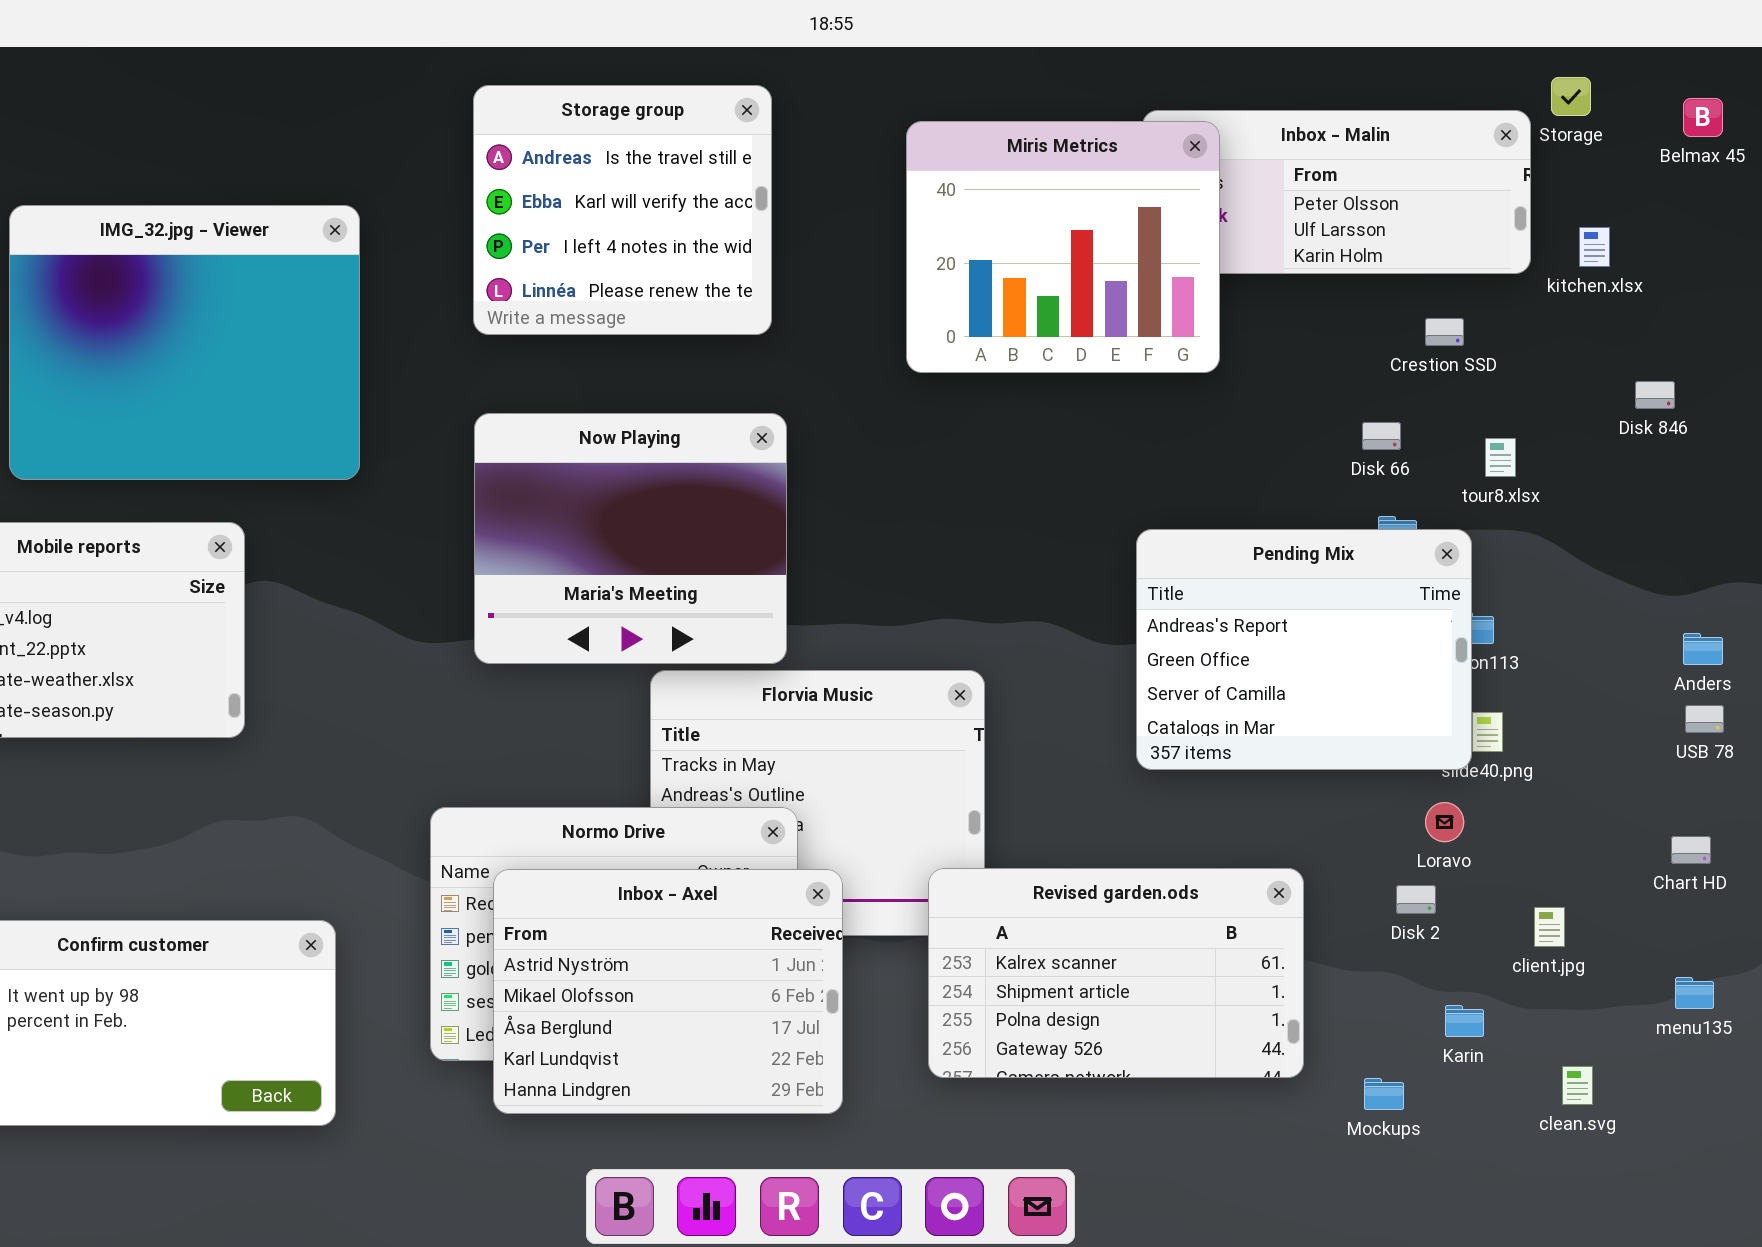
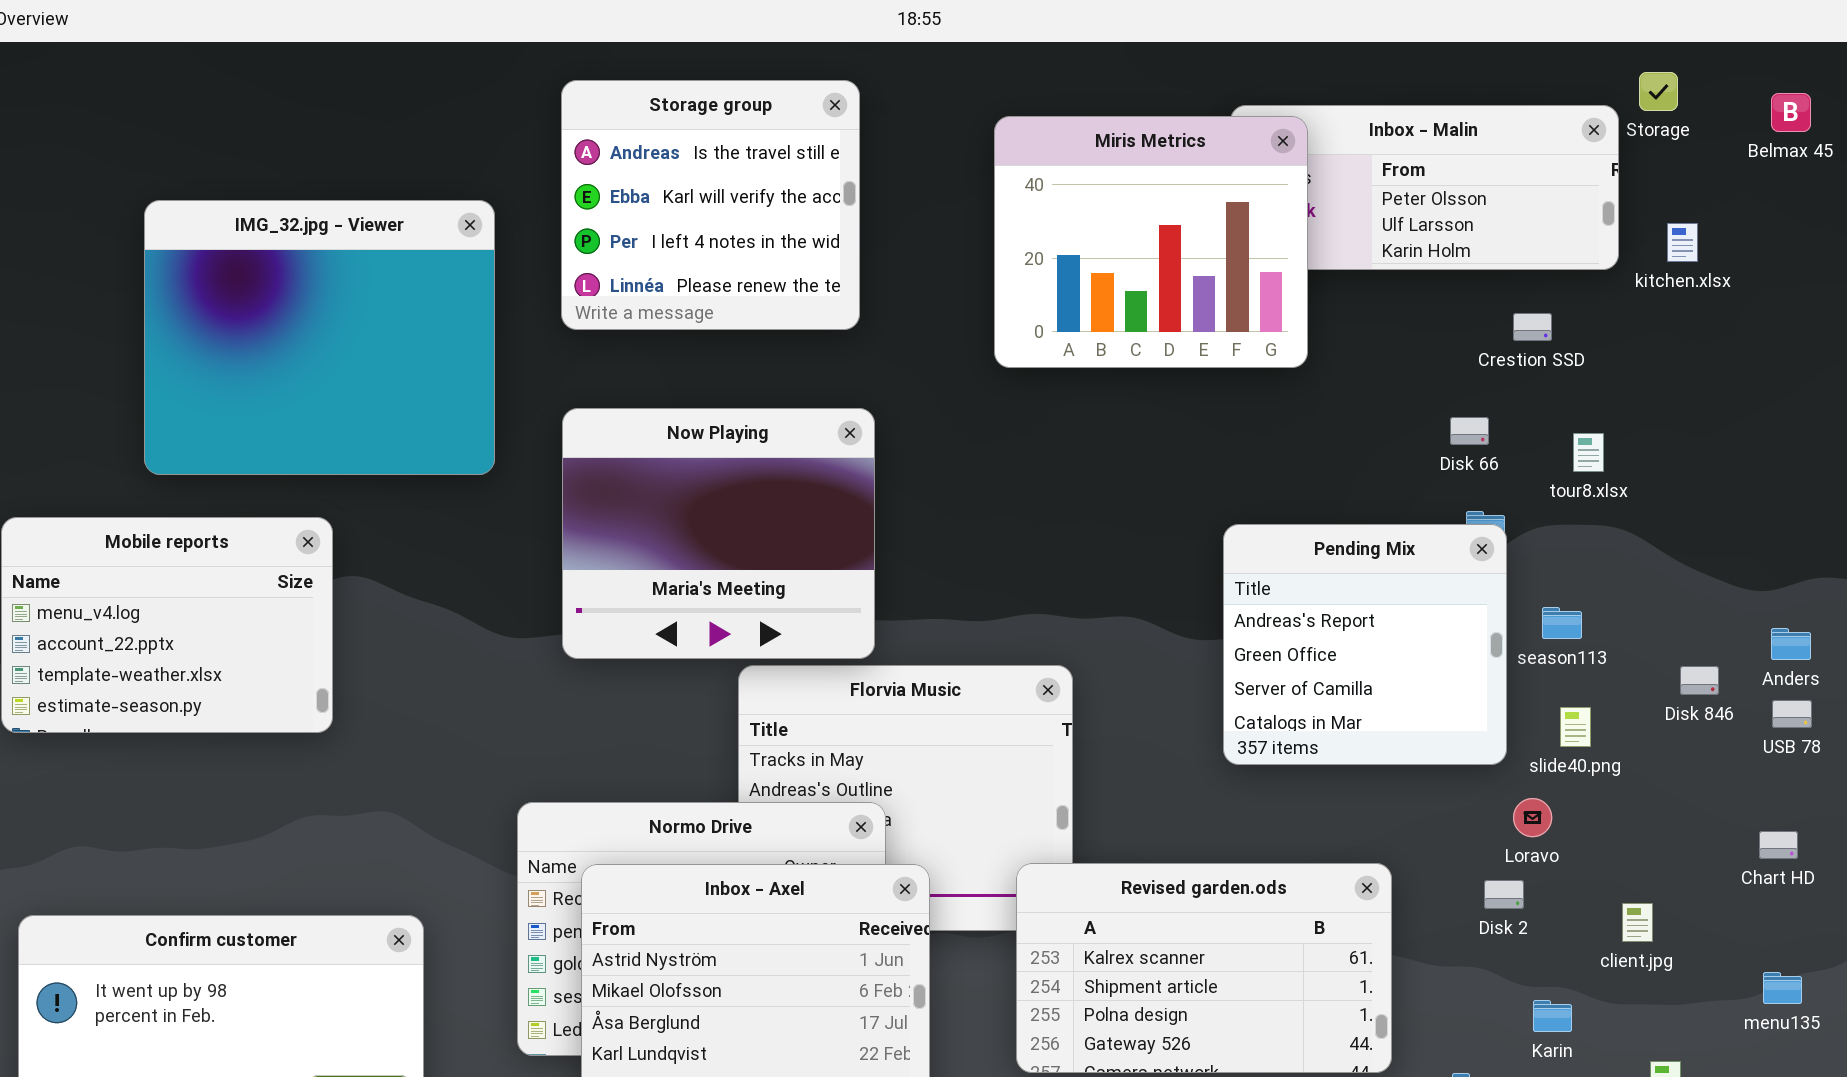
IMG_32.jpg - Viewer: [9,205,360,480] -> [144,200,495,475], moved
Disk 846: [1635,381,1675,409] -> [1680,666,1719,695], moved
Pending Mix: [1136,529,1472,770] -> [1223,524,1507,765], resized

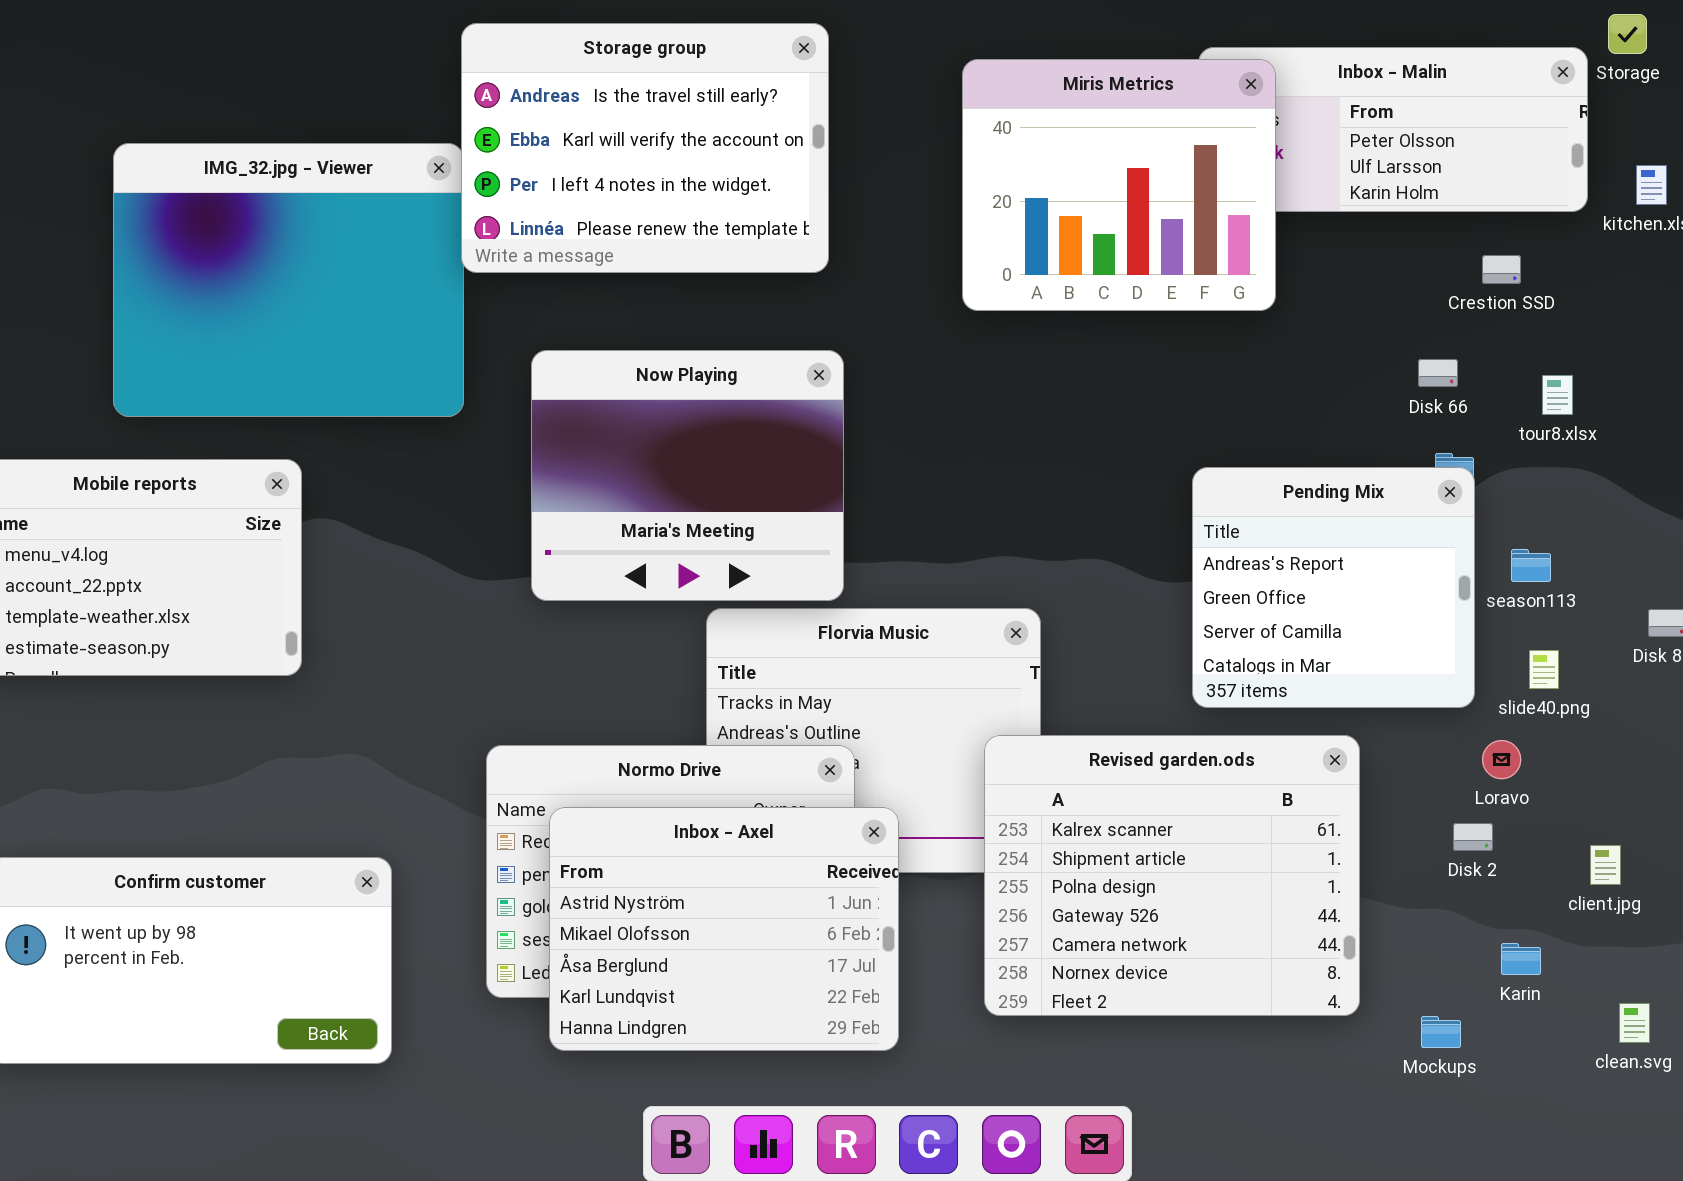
Storage group: [561,80,860,330] -> [461,23,829,273], resized
Revised garden.ods: [1016,863,1392,1073] -> [984,735,1360,1016], resized

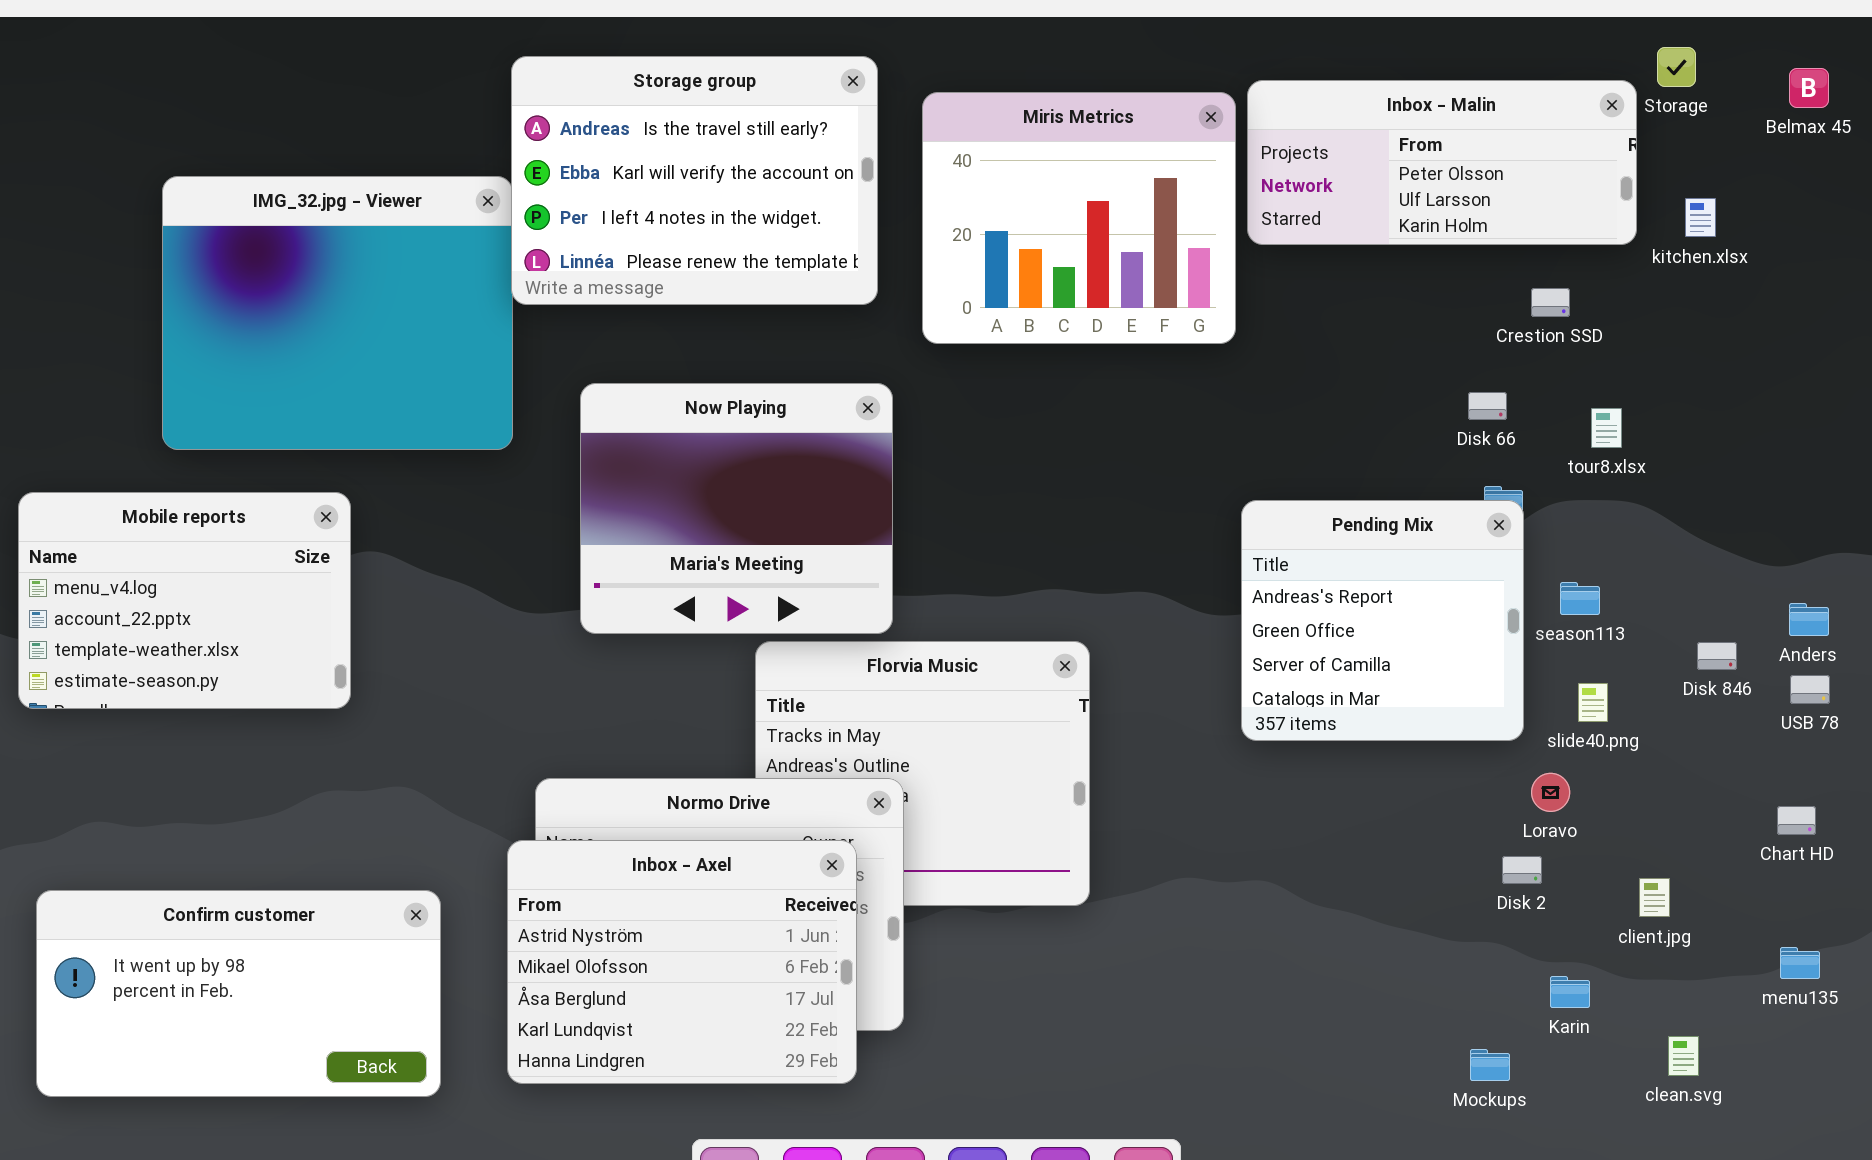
Miris Metrics: [962,59,1276,311] -> [922,92,1236,344], moved
Revised garden.ods: [984,735,1360,1016] -> none, closed
Inbox - Axel: [549,807,899,1051] -> [507,840,857,1084], moved

